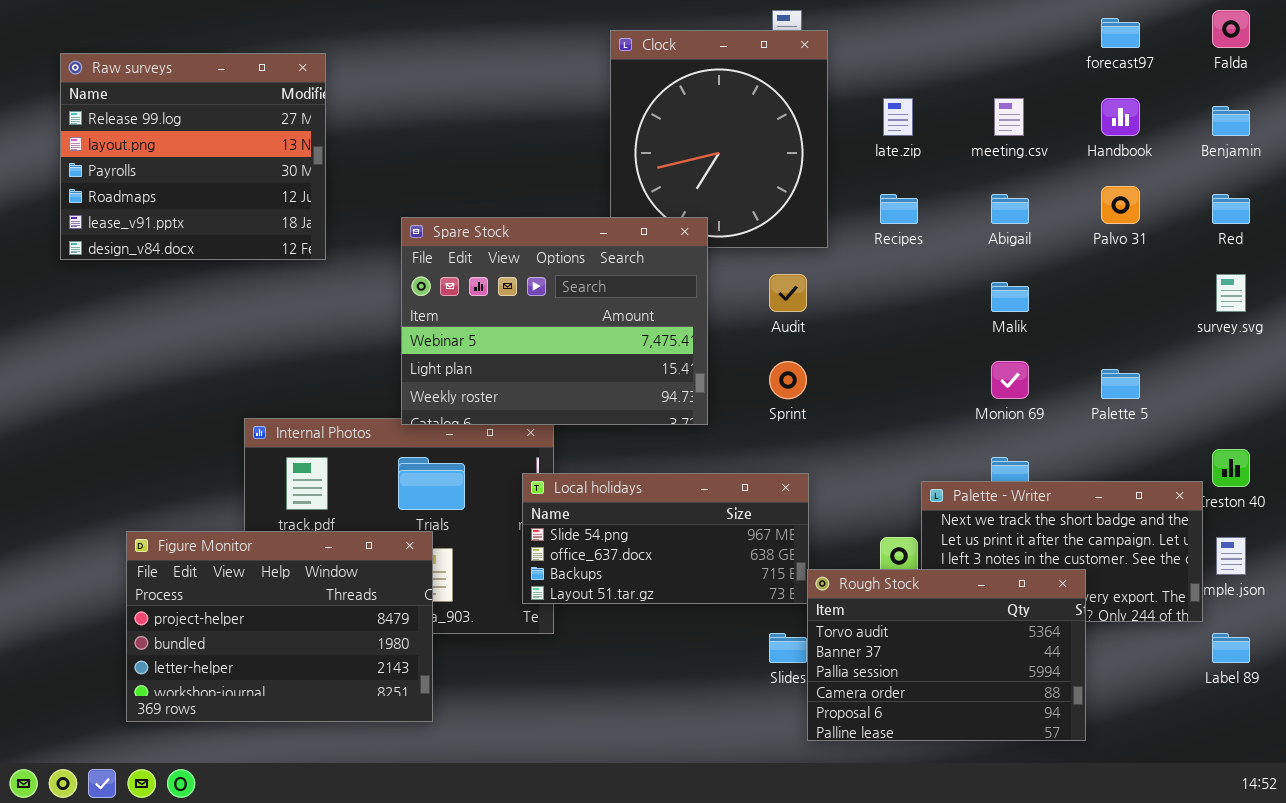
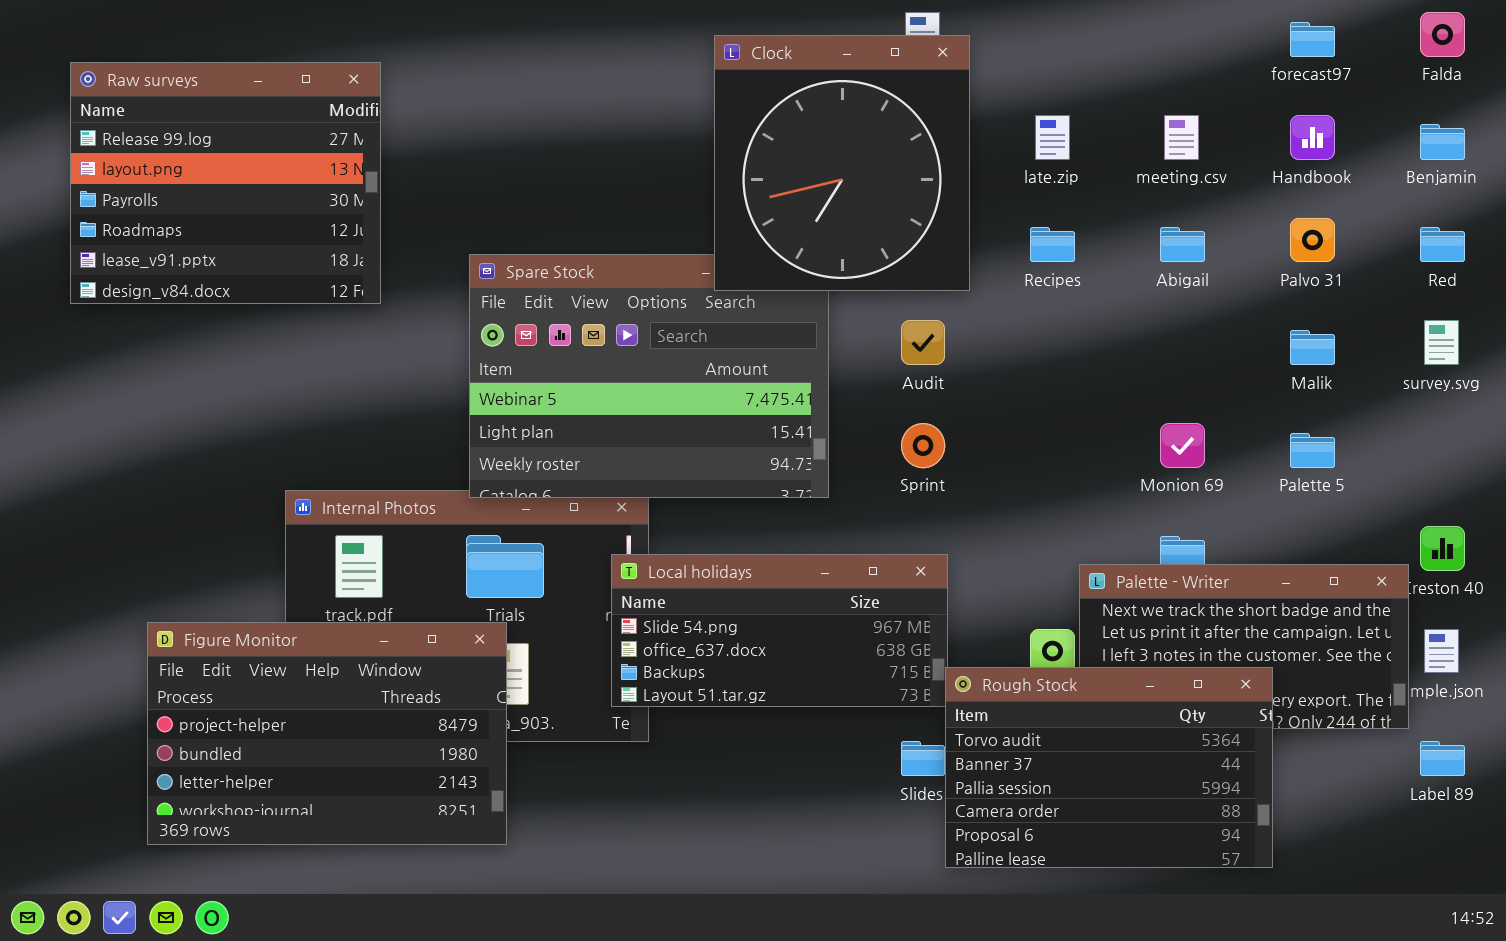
Clock: [610,30,828,248] -> [714,35,970,291], raised
Malik: [991,282,1029,312] -> [1290,330,1335,365], moved

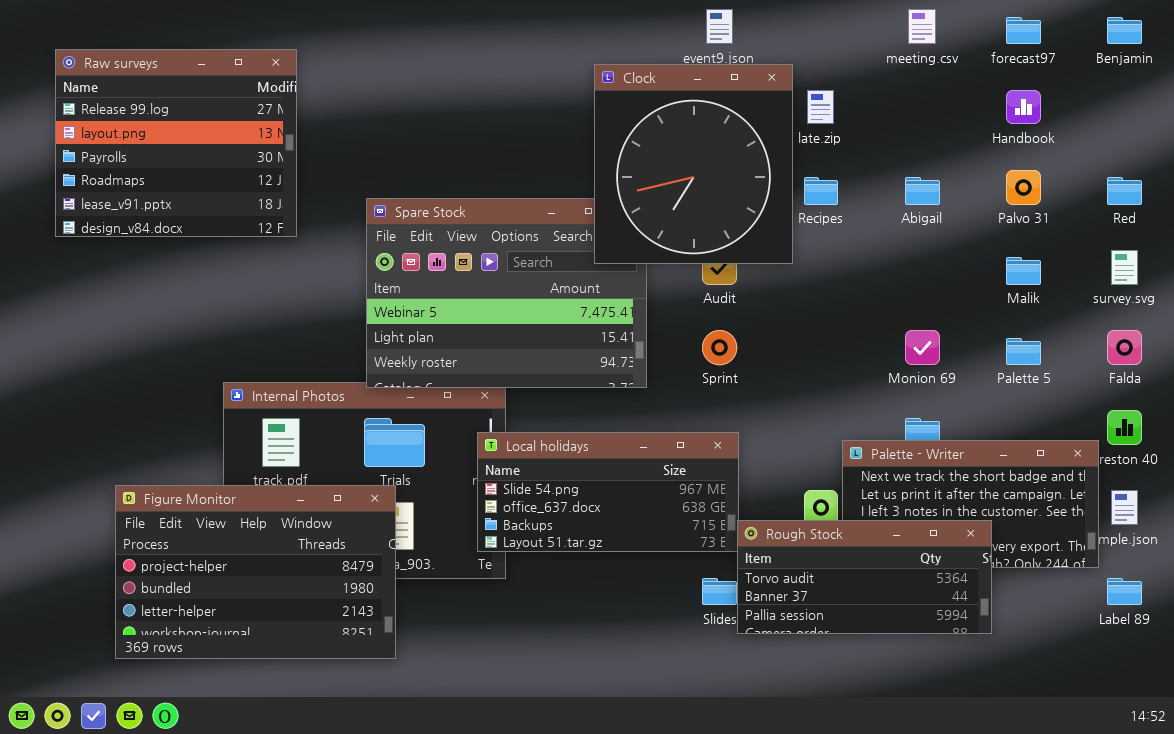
Falda: [1420,12,1465,57] -> [1107,330,1142,365], moved
Clock: [714,35,970,291] -> [594,64,793,264], moved
meeting.csv: [1164,115,1199,160] -> [908,9,936,44], moved
Benjamin: [1420,124,1465,160] -> [1107,17,1142,44], moved
Rough Stock: [945,667,1273,868] -> [737,520,992,634], resized

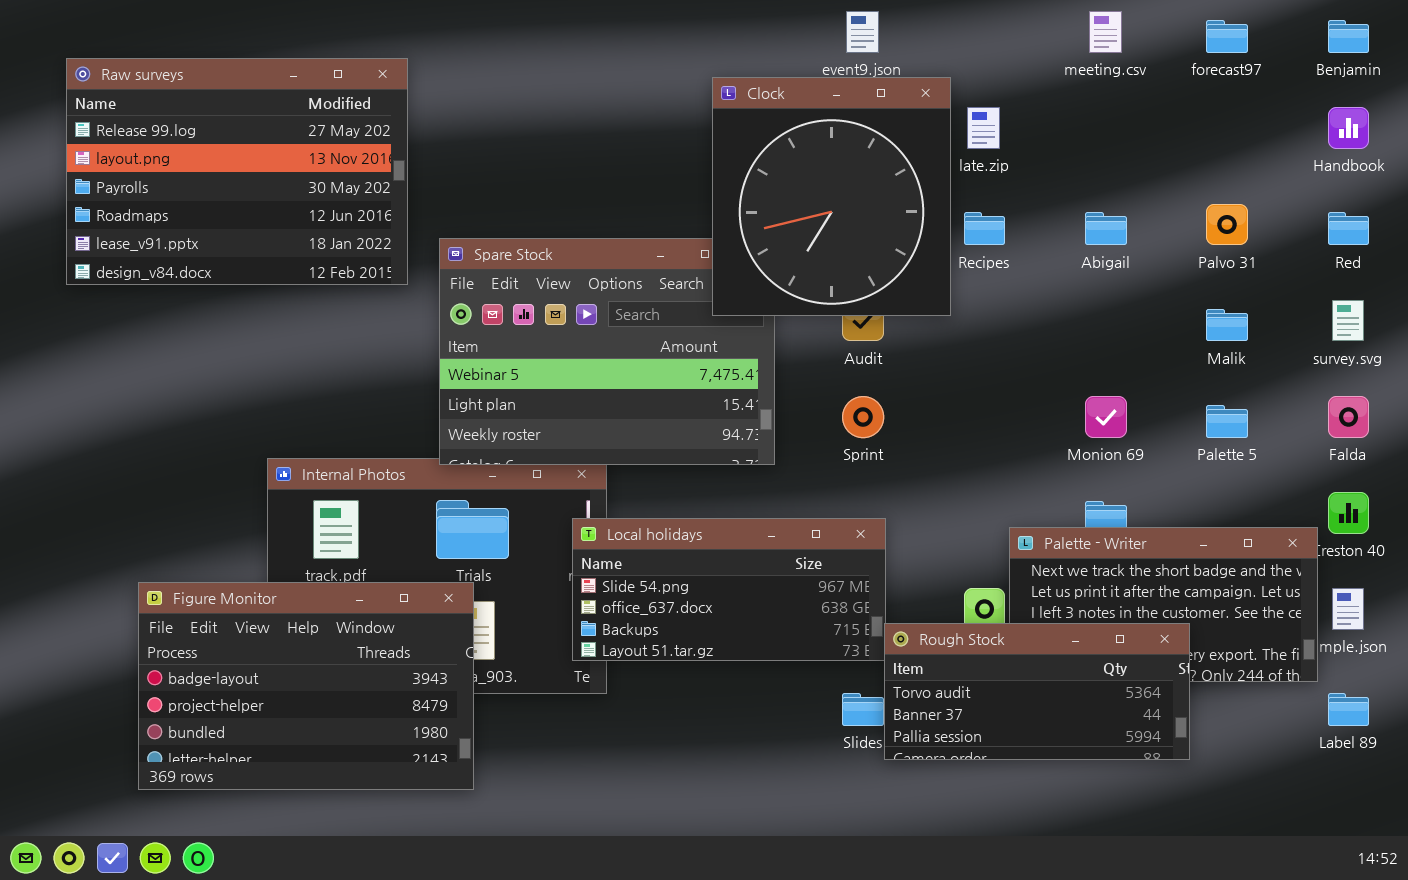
Raw surveys: [55,49,297,237] -> [66,58,408,285], resized
Handbook: [1006,90,1041,124] -> [1328,107,1369,149], moved
Figure Monitor: [115,485,396,659] -> [138,582,474,790], scrolled up 1 row

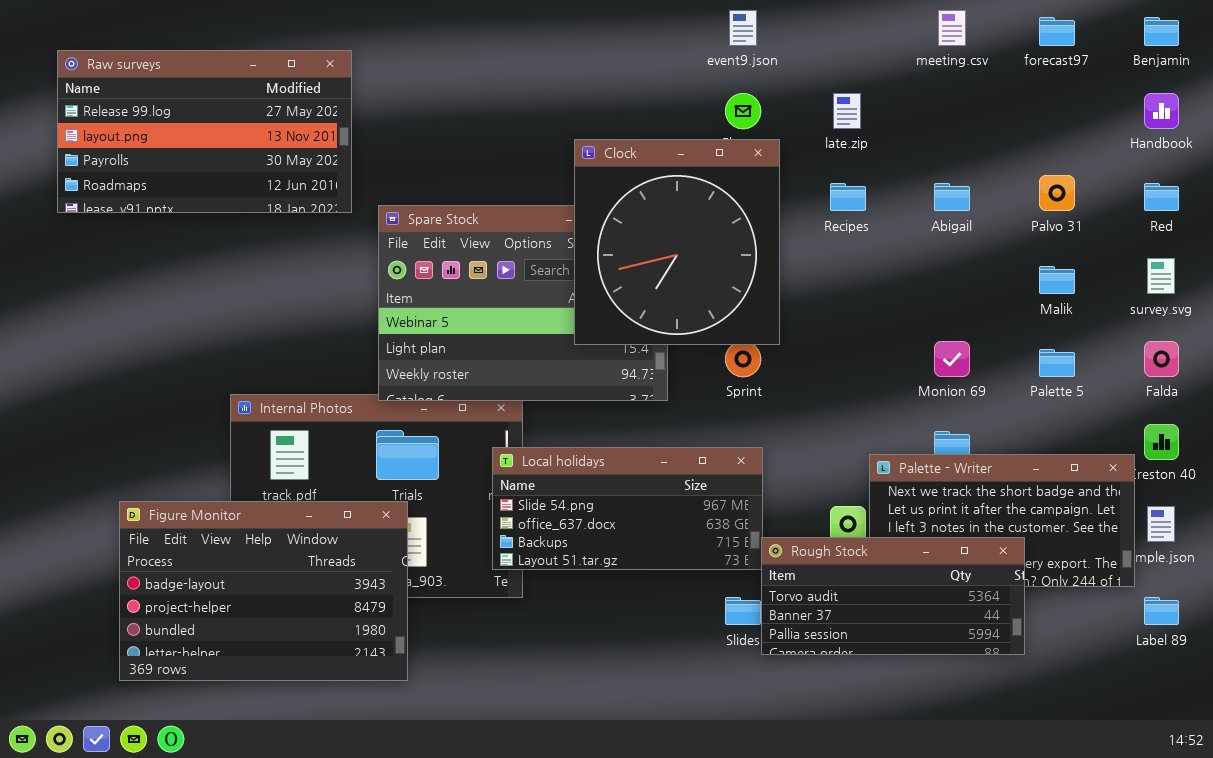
Raw surveys: [66,58,408,285] -> [57,50,352,213], resized
Clock: [712,77,951,316] -> [574,139,780,345], moved

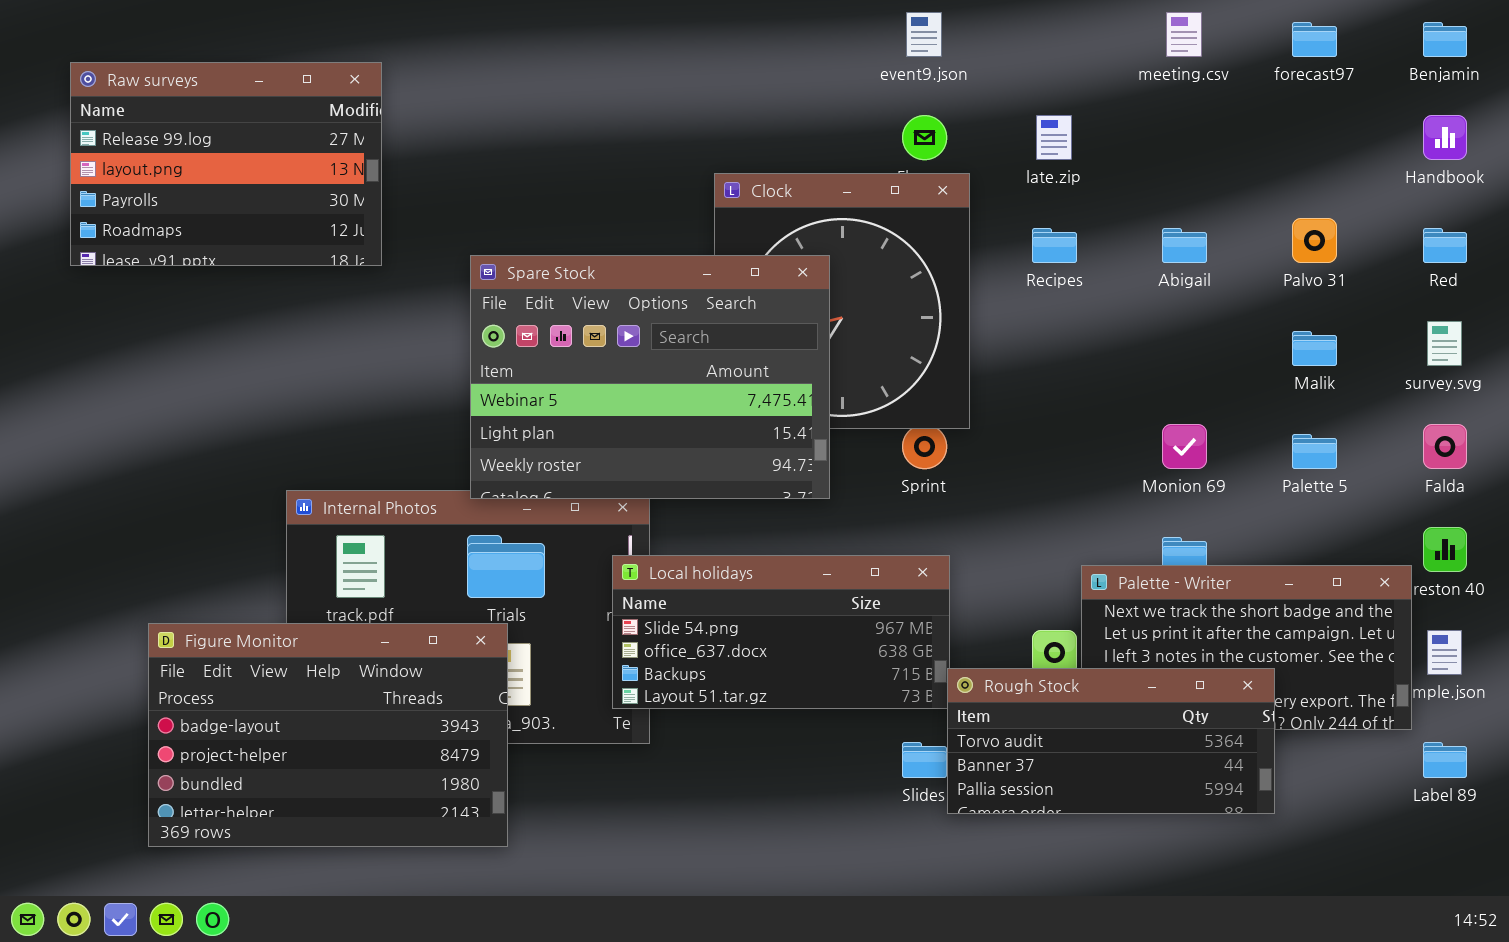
Raw surveys: [57,50,352,213] -> [70,62,382,266], resized
Spare Stock: [378,205,668,401] -> [470,255,830,499], raised

